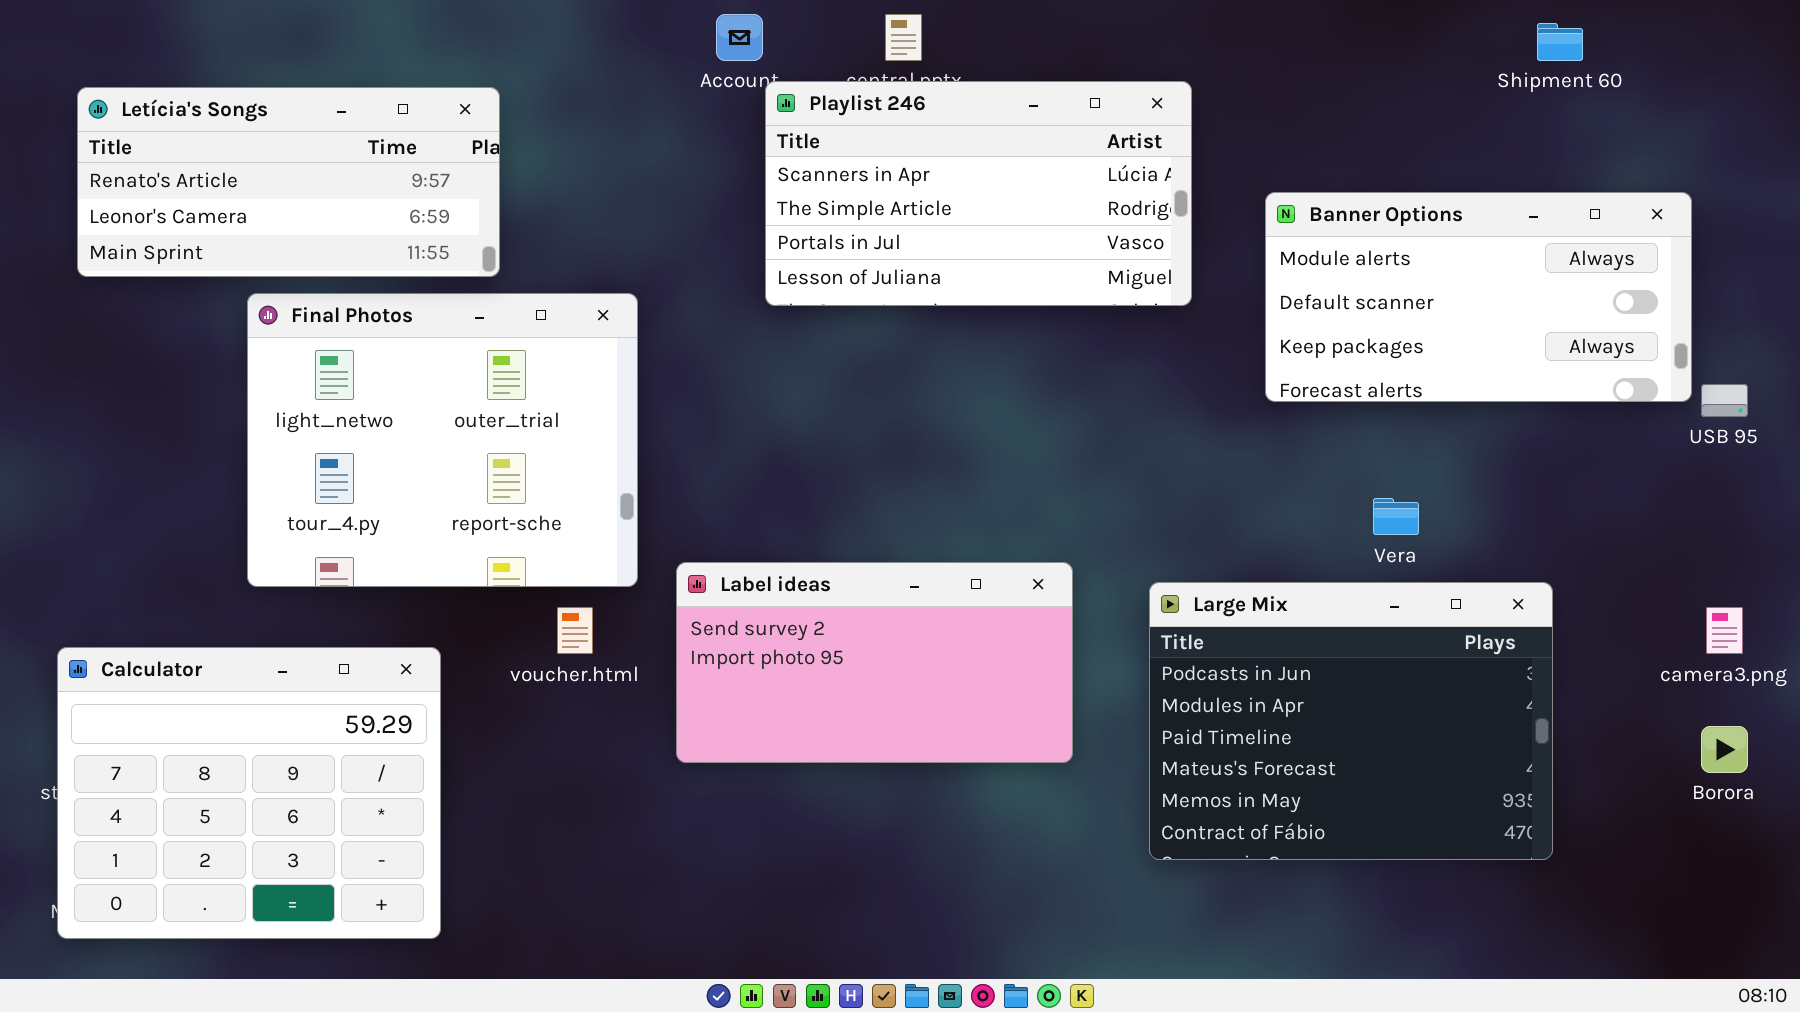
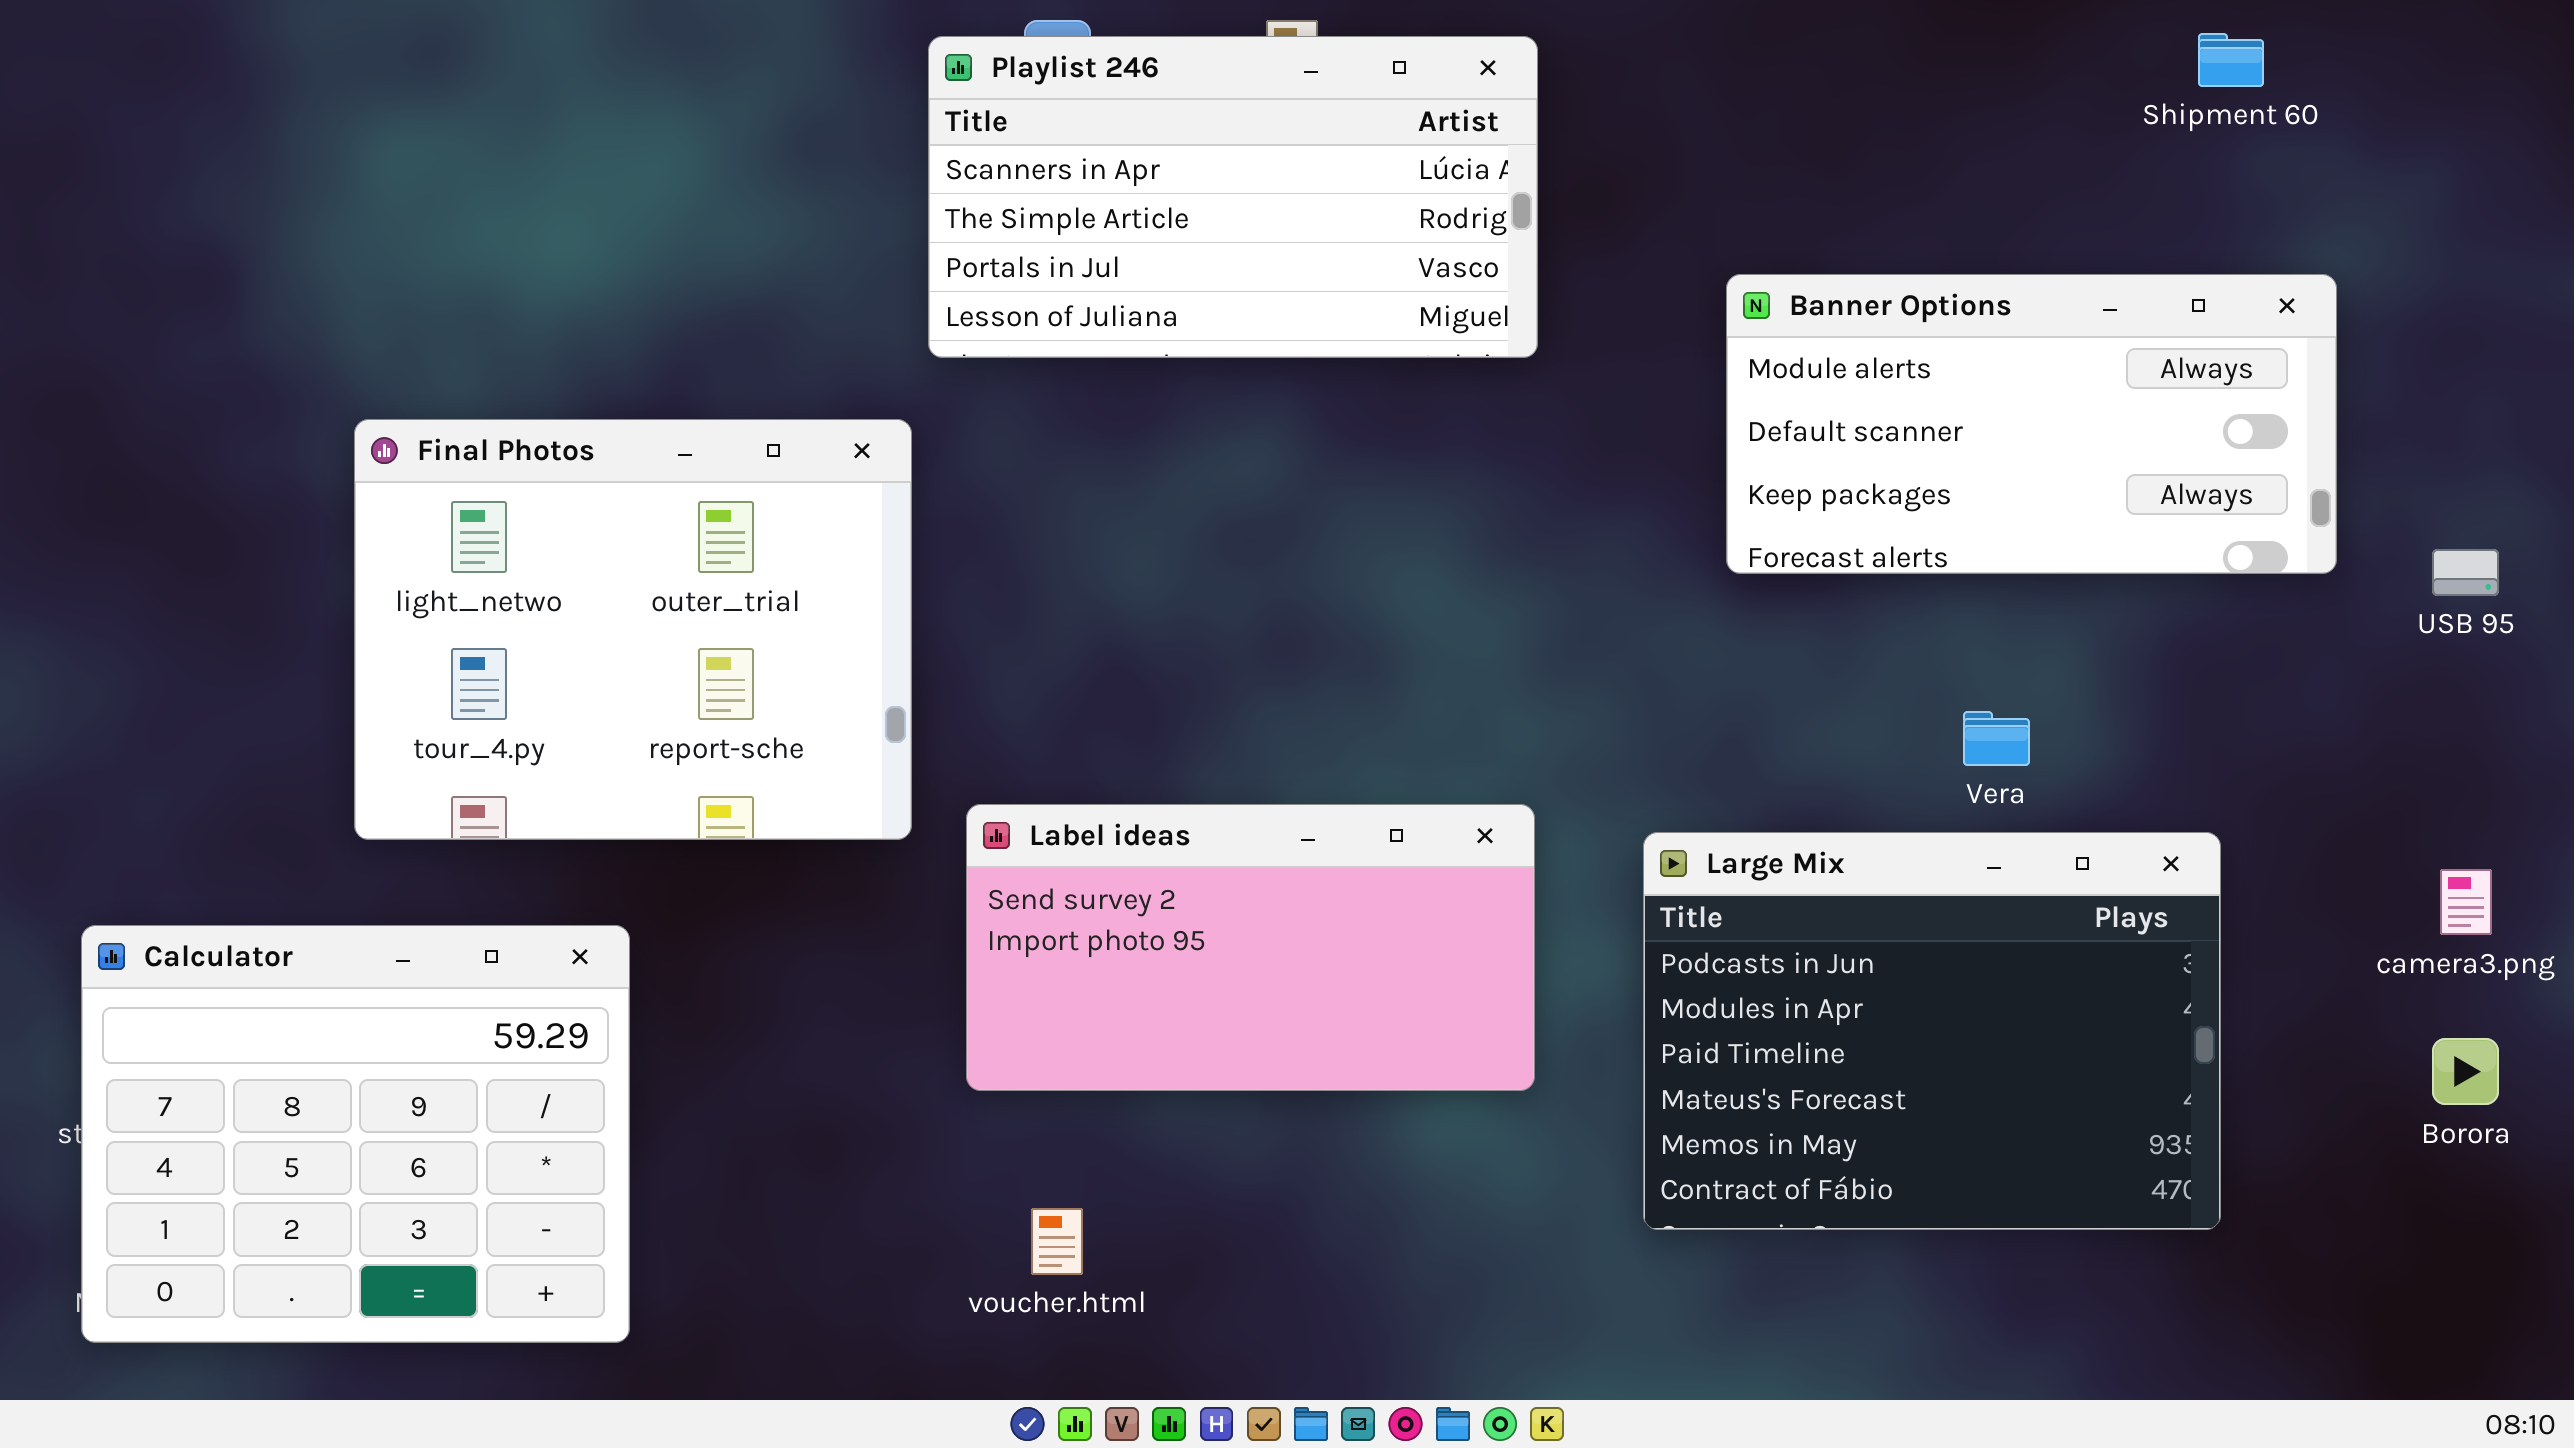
Playlist 246: [765,81,1192,306] -> [928,36,1538,358], moved
Letícia's Songs: [77,87,500,277] -> none, closed
Banner Options: [1265,192,1692,402] -> [1726,274,2337,574], moved
voucher.html: [557,607,593,654] -> [1031,1208,1083,1275], moved

